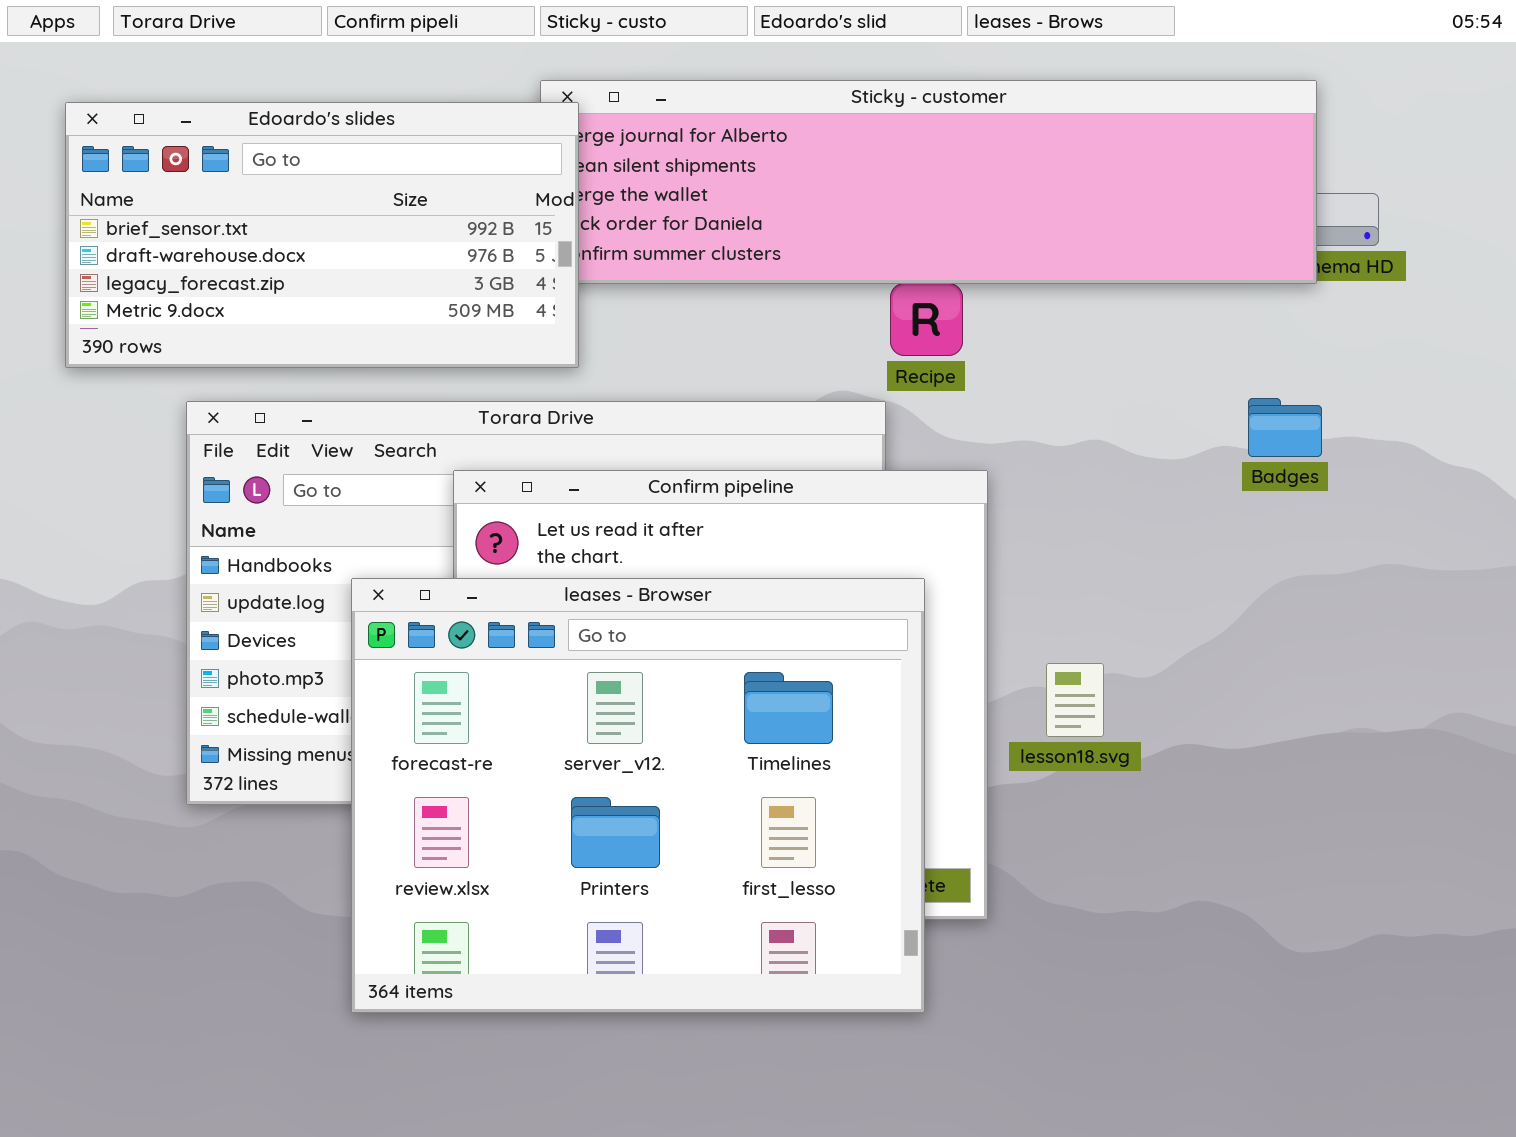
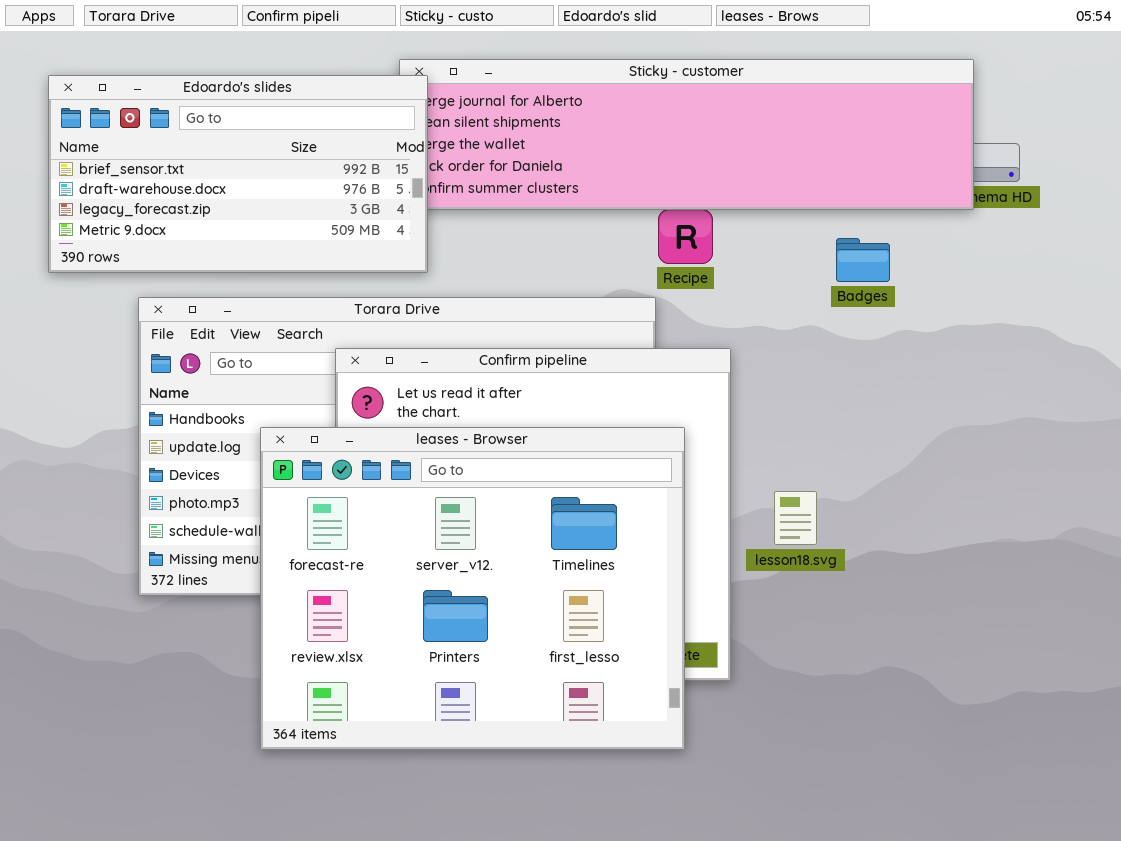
Badges: [1248,398,1322,457] -> [836,238,890,282], moved

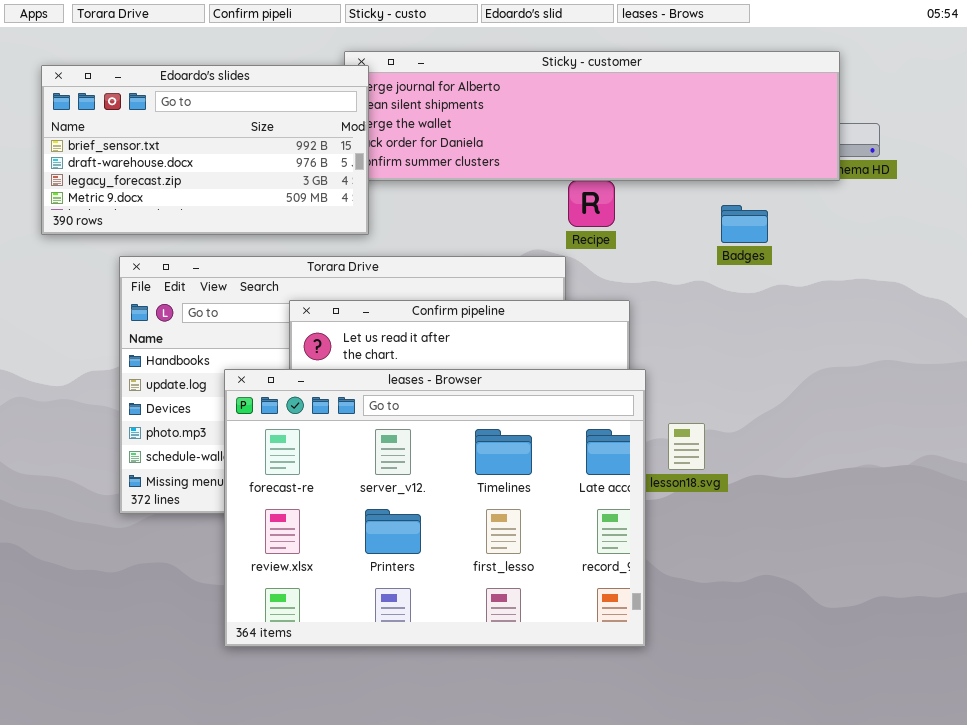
leases - Browser: [260,427,685,750] -> [224,369,646,647], resized

